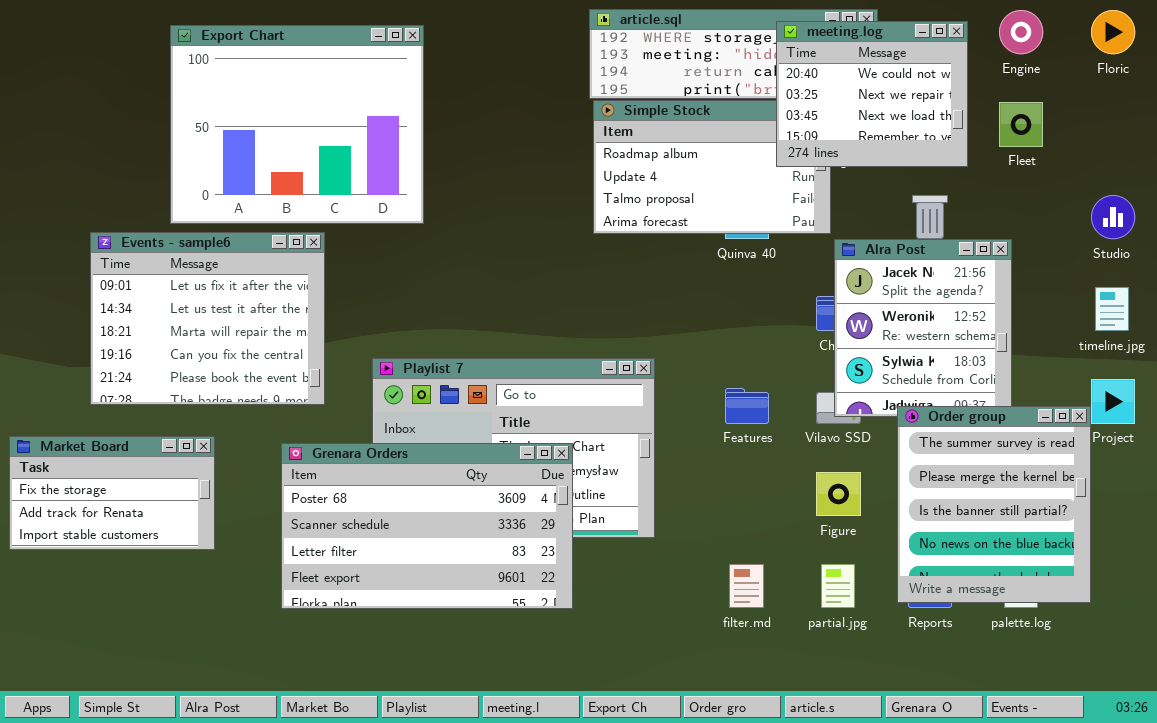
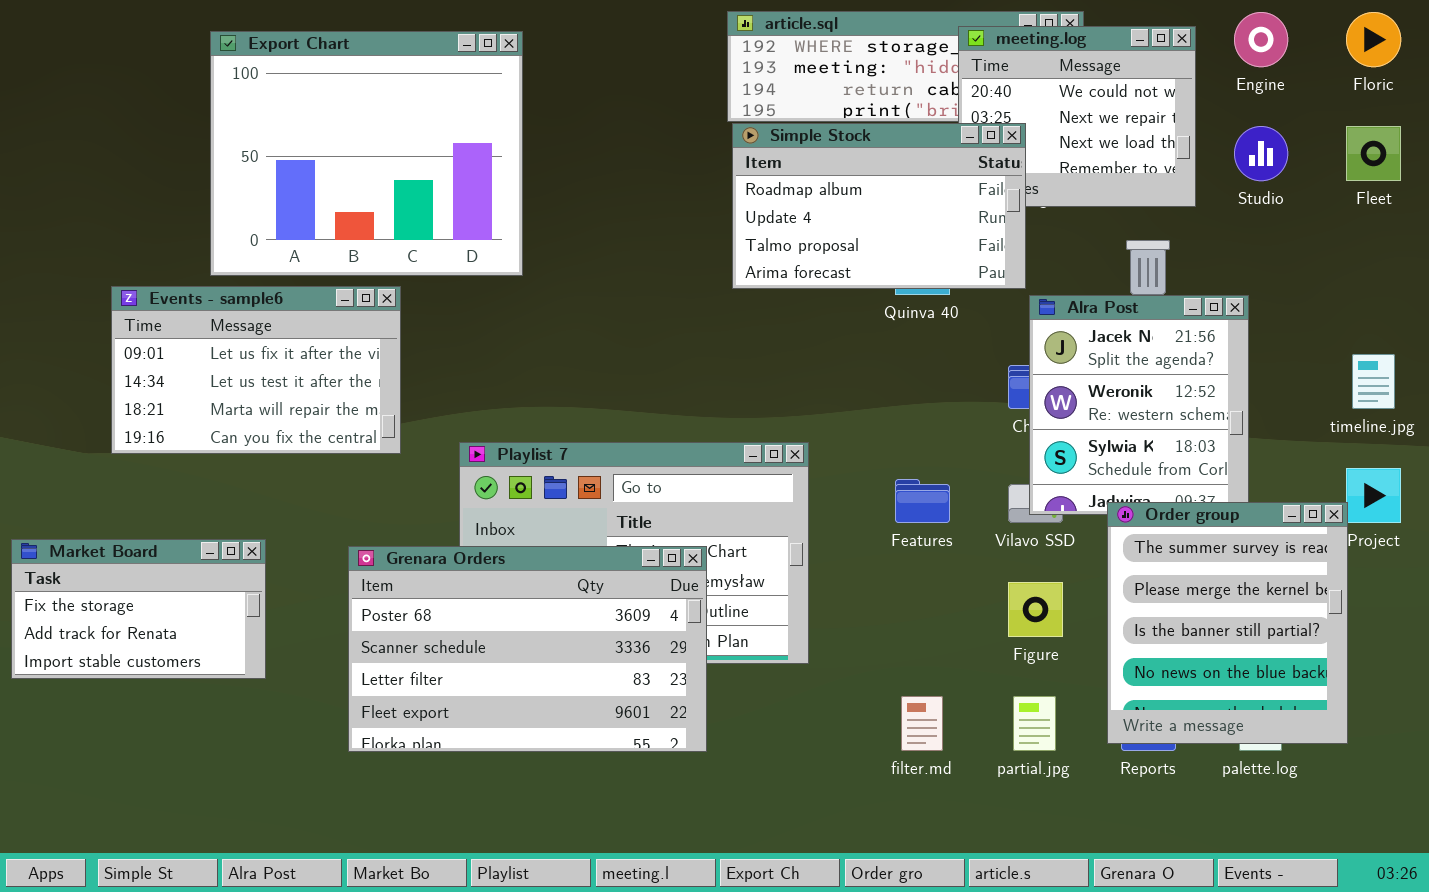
Simple Stock: [593,100,831,234] -> [732,123,1026,289], raised
Fleet: [999,102,1043,147] -> [1346,126,1401,181], moved
Studio: [1091,195,1135,239] -> [1234,126,1288,181], moved
Events - sample6: [90,232,325,405] -> [111,286,401,454], resized

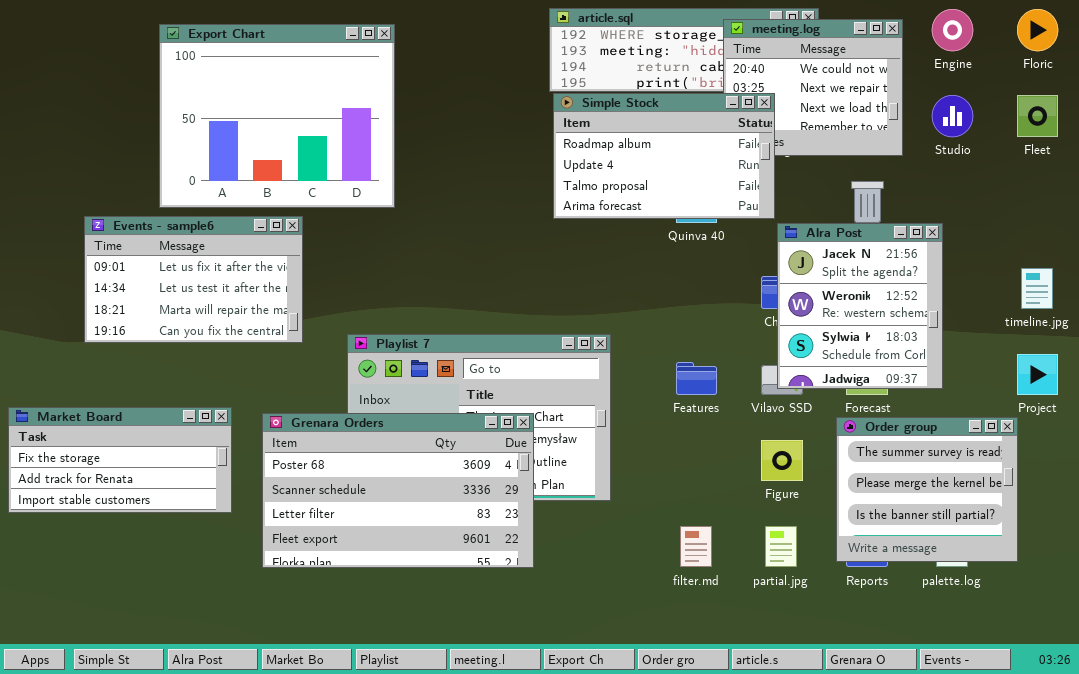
Order group: [1107,502,1348,744] -> [836,417,1018,562], resized
Market Board: [11,539,266,679] -> [8,407,232,513], resized

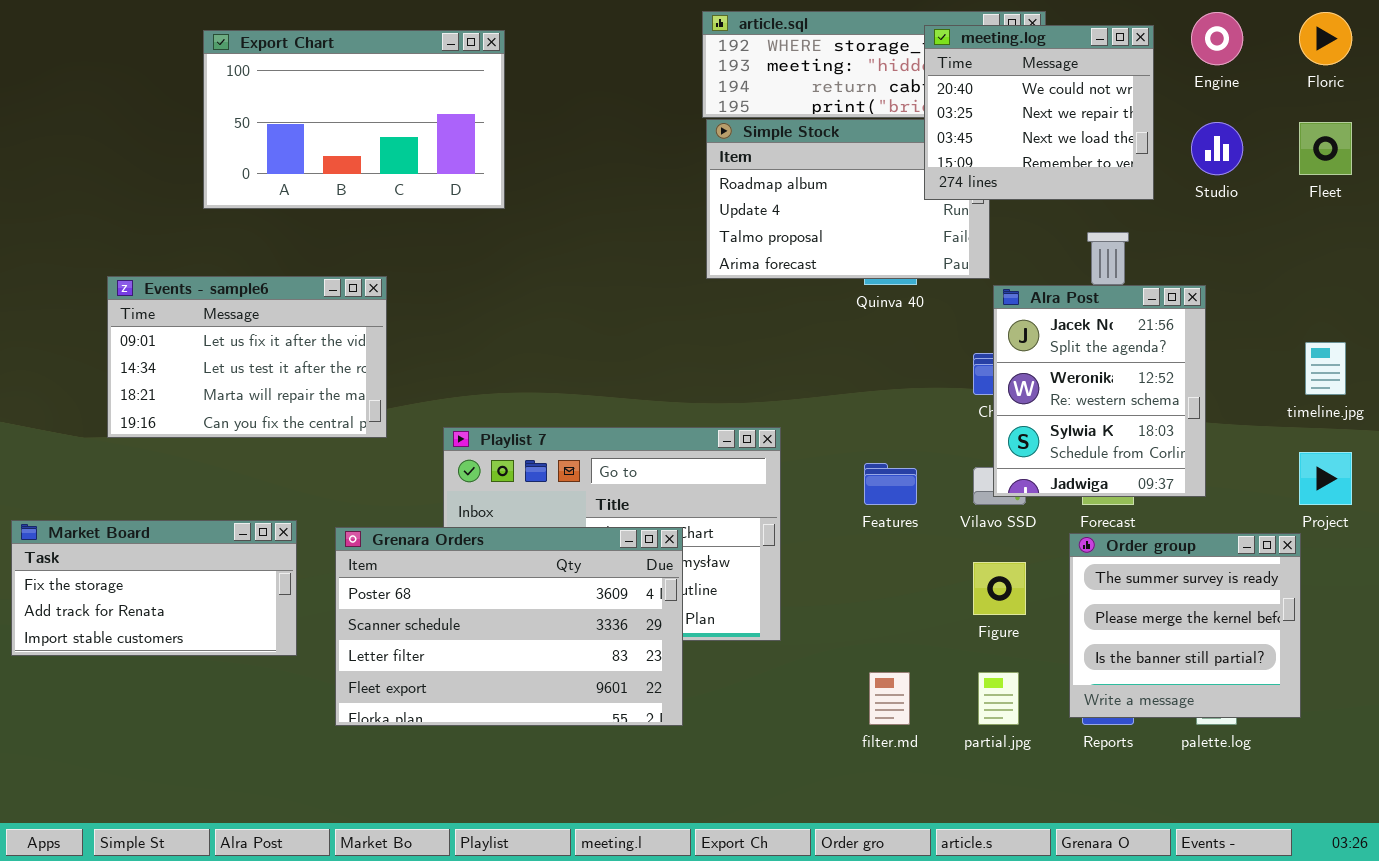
meeting.log: [723,19,903,156] -> [924,25,1154,200], raised
Export Chart: [159,24,395,208] -> [203,30,505,209], resized

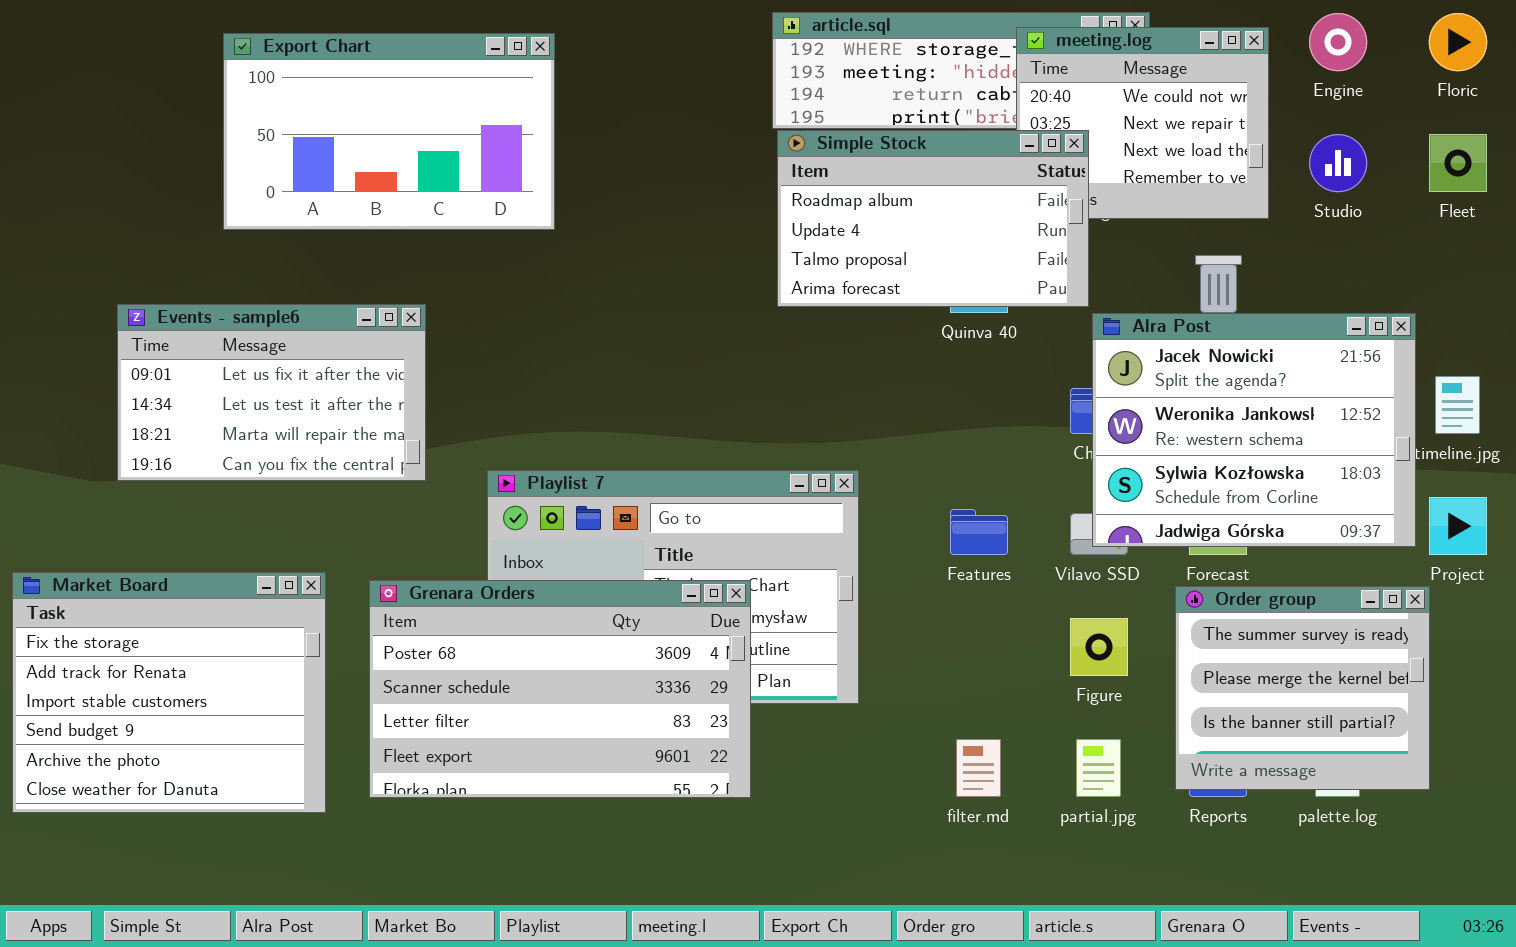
Simple Stock: [706,119,990,279] -> [777,130,1089,307], raised
Alra Post: [993,285,1206,497] -> [1092,313,1416,547], resized
Market Board: [11,520,297,656] -> [12,572,326,813], resized

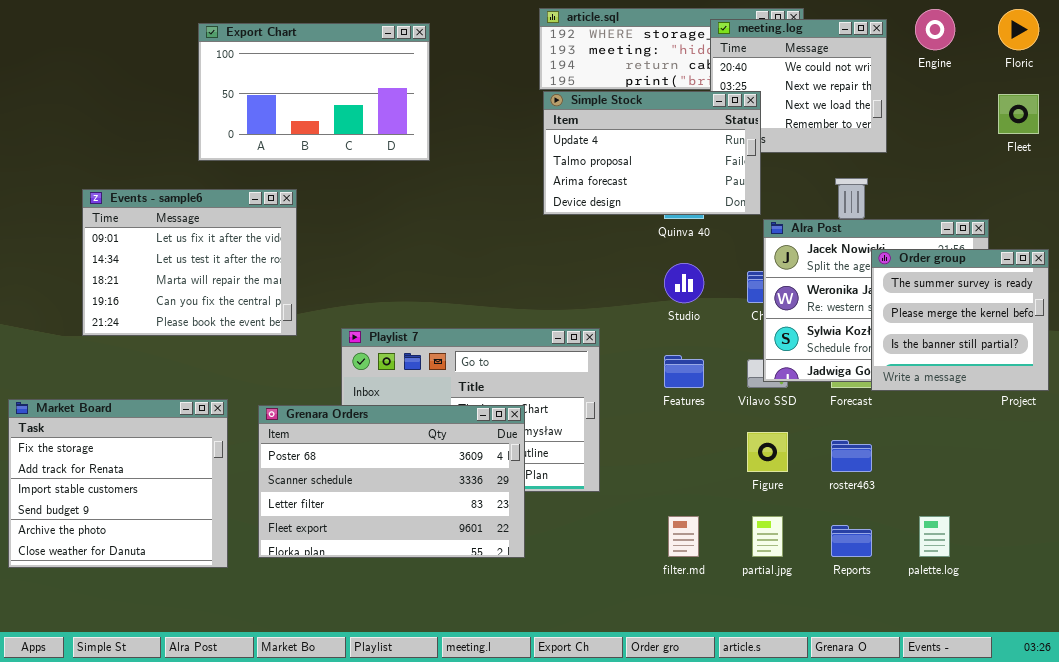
Export Chart: [223,33,555,230] -> [198,23,430,161], moved
Simple Stock: [777,130,1089,307] -> [543,91,761,215], scrolled down 1 row
Studio: [1309,134,1367,192] -> [664,263,704,303], moved
Events - sample6: [117,304,426,481] -> [82,189,297,336], resized
Order group: [1175,586,1430,790] -> [871,249,1049,391], moved

